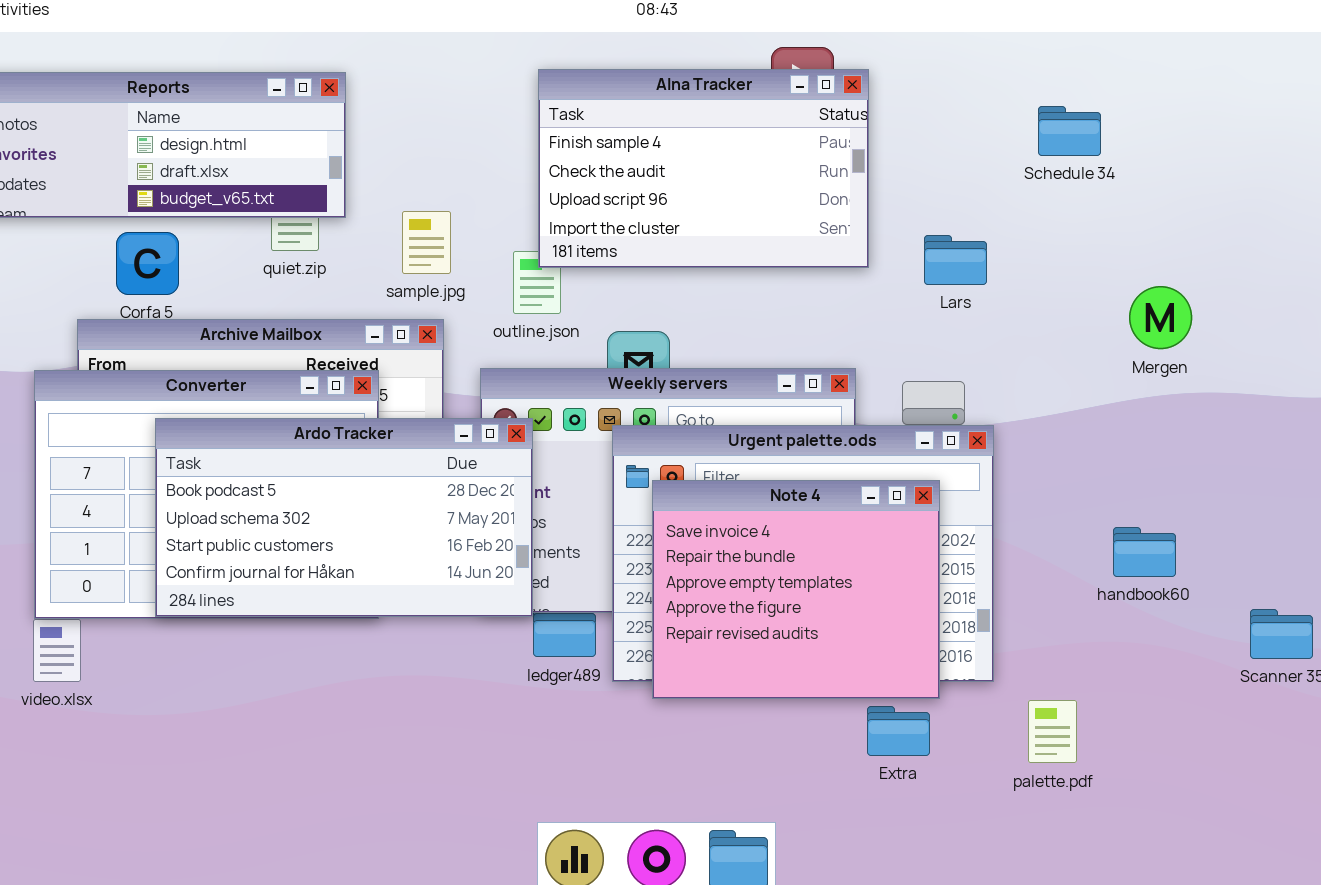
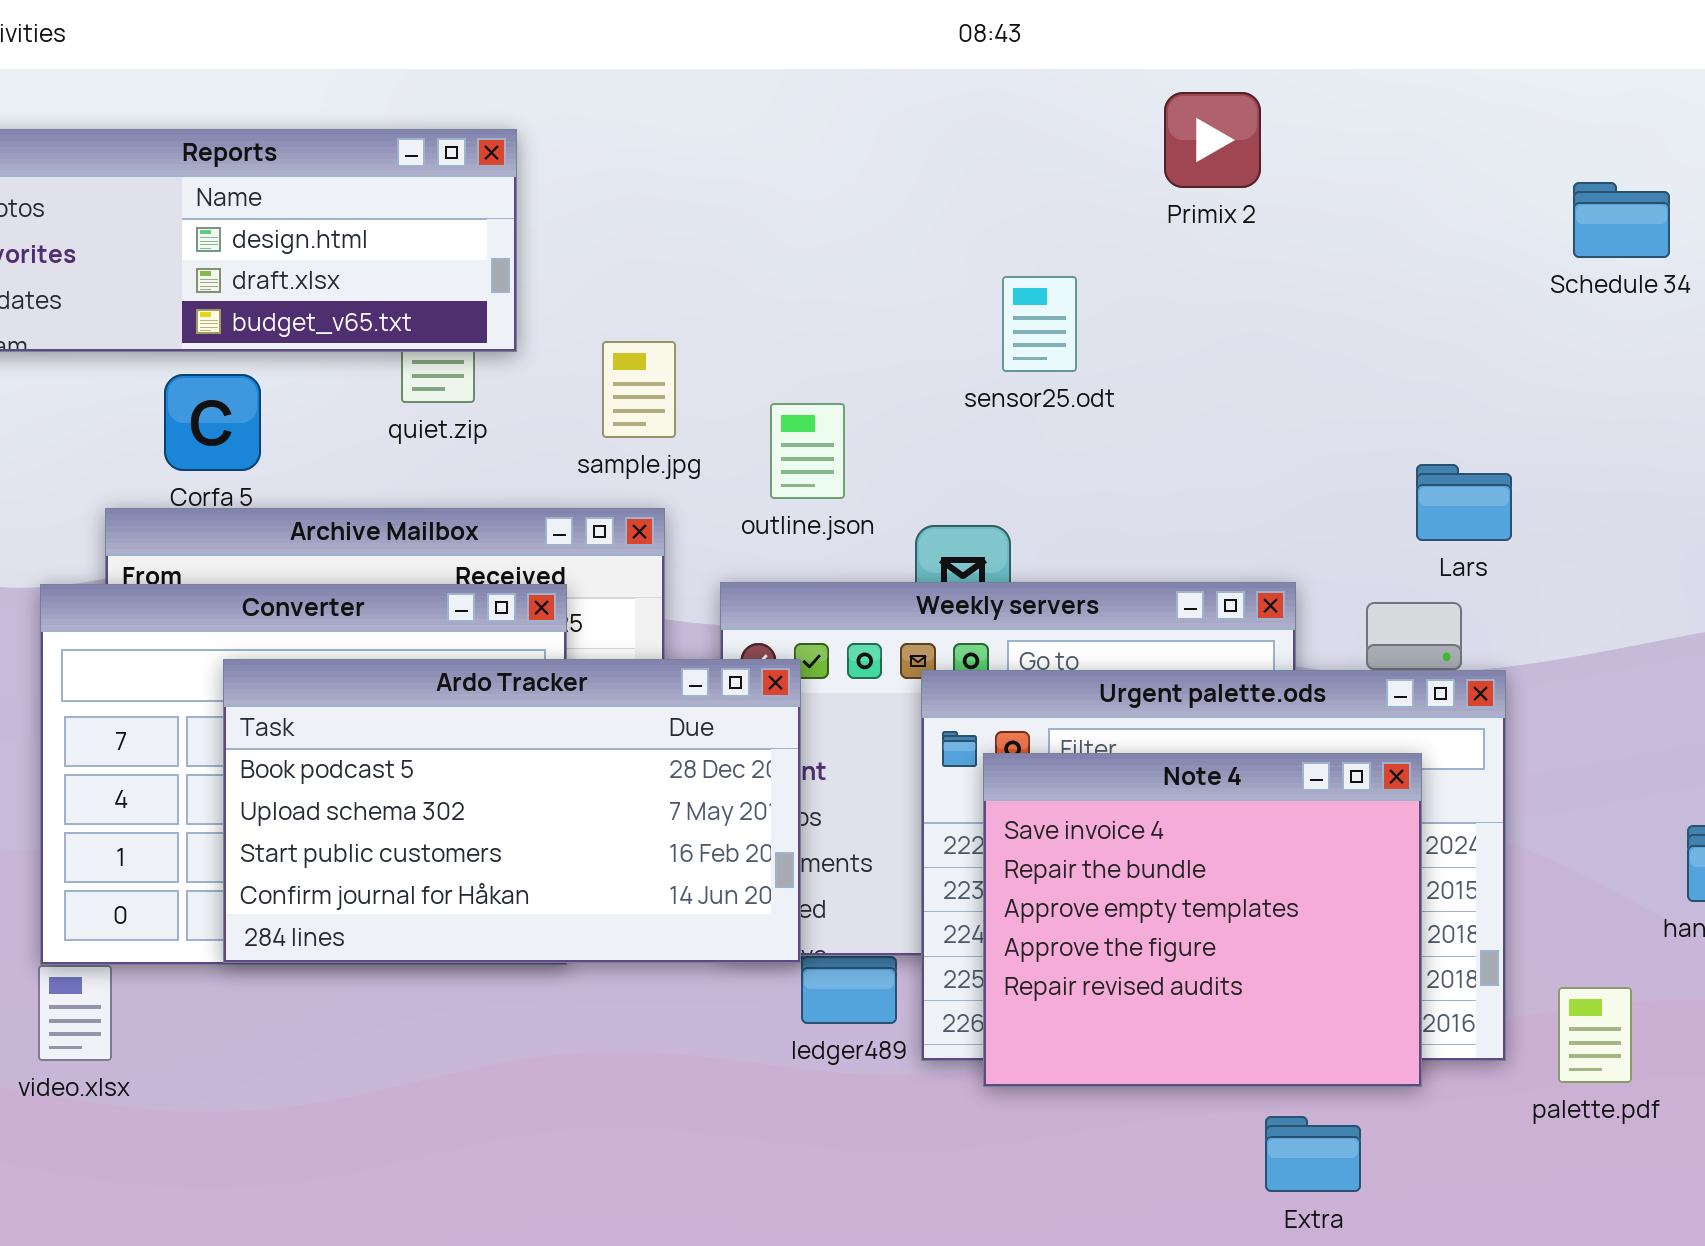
Alna Tracker: [538,69,869,268] -> none, closed
Lars: [924,235,987,285] -> [1416,464,1512,541], moved
palette.pdf: [1028,700,1077,763] -> [1558,987,1632,1083], moved
Extra: [867,706,930,756] -> [1265,1116,1361,1192], moved

